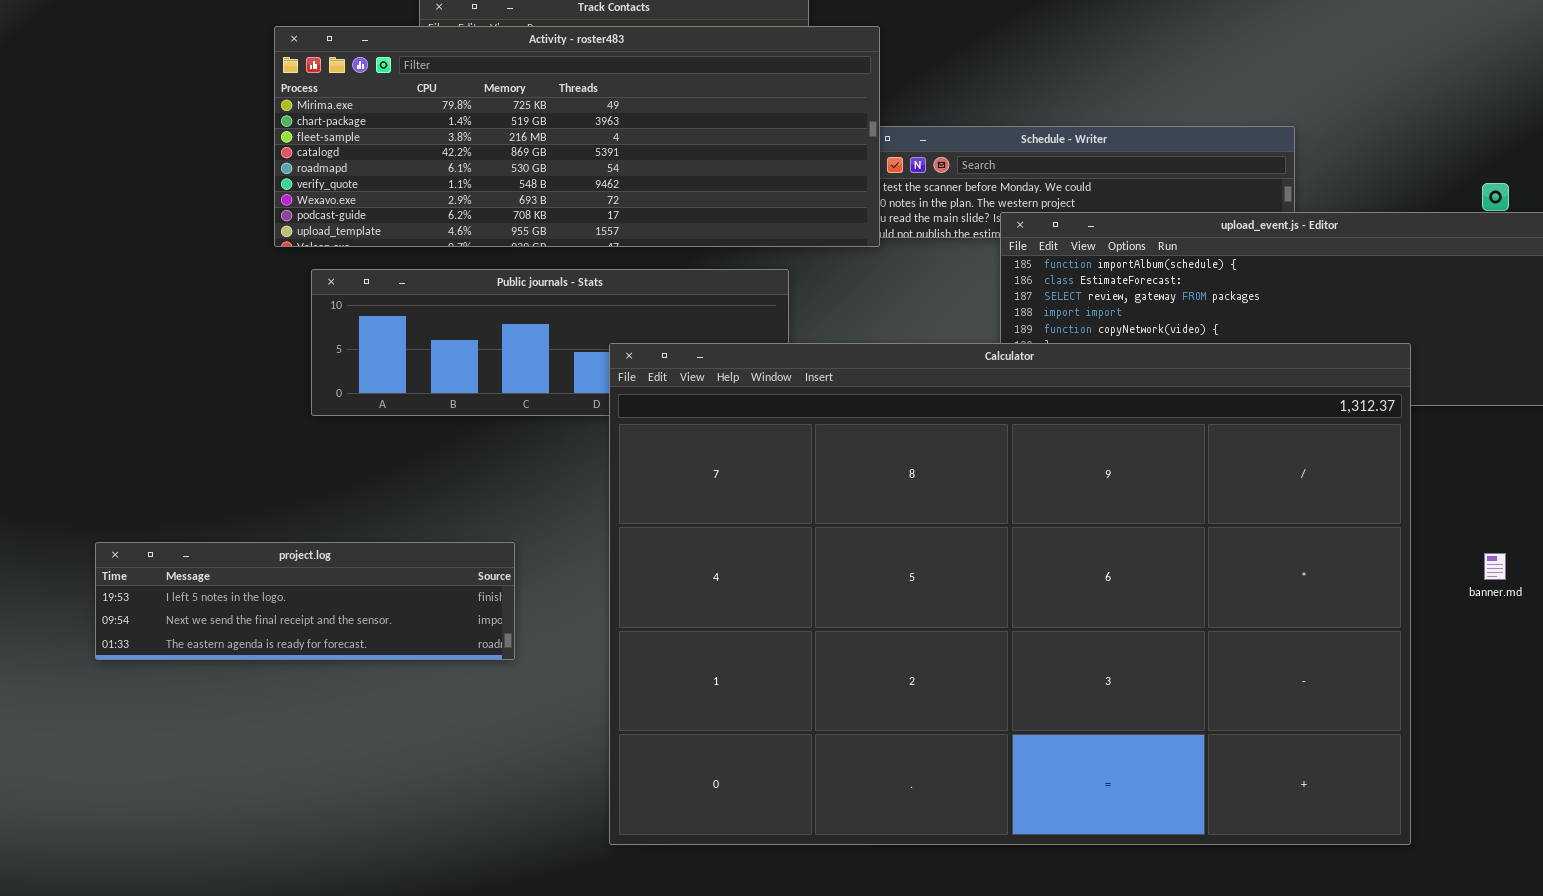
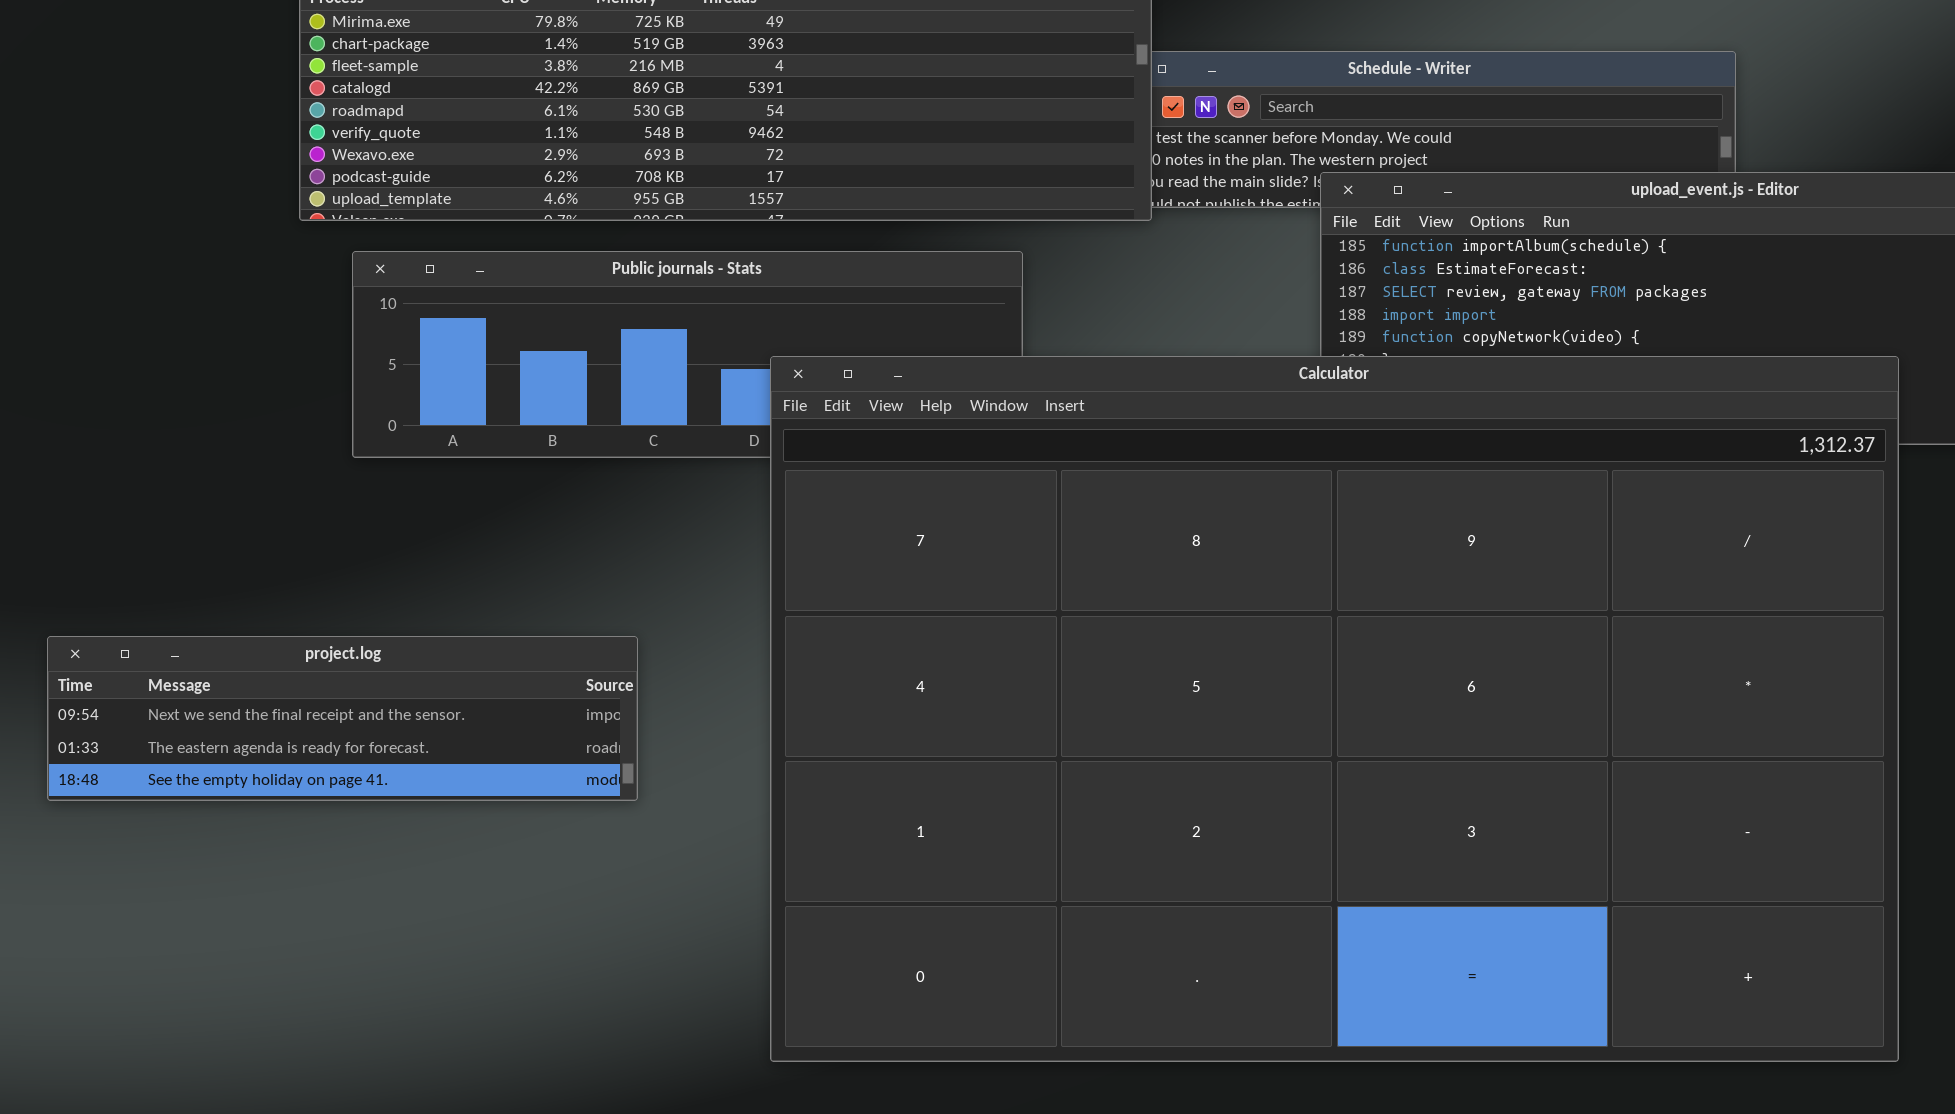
project.log: [95,542,515,660] -> [47,636,638,801], scrolled down 1 row

